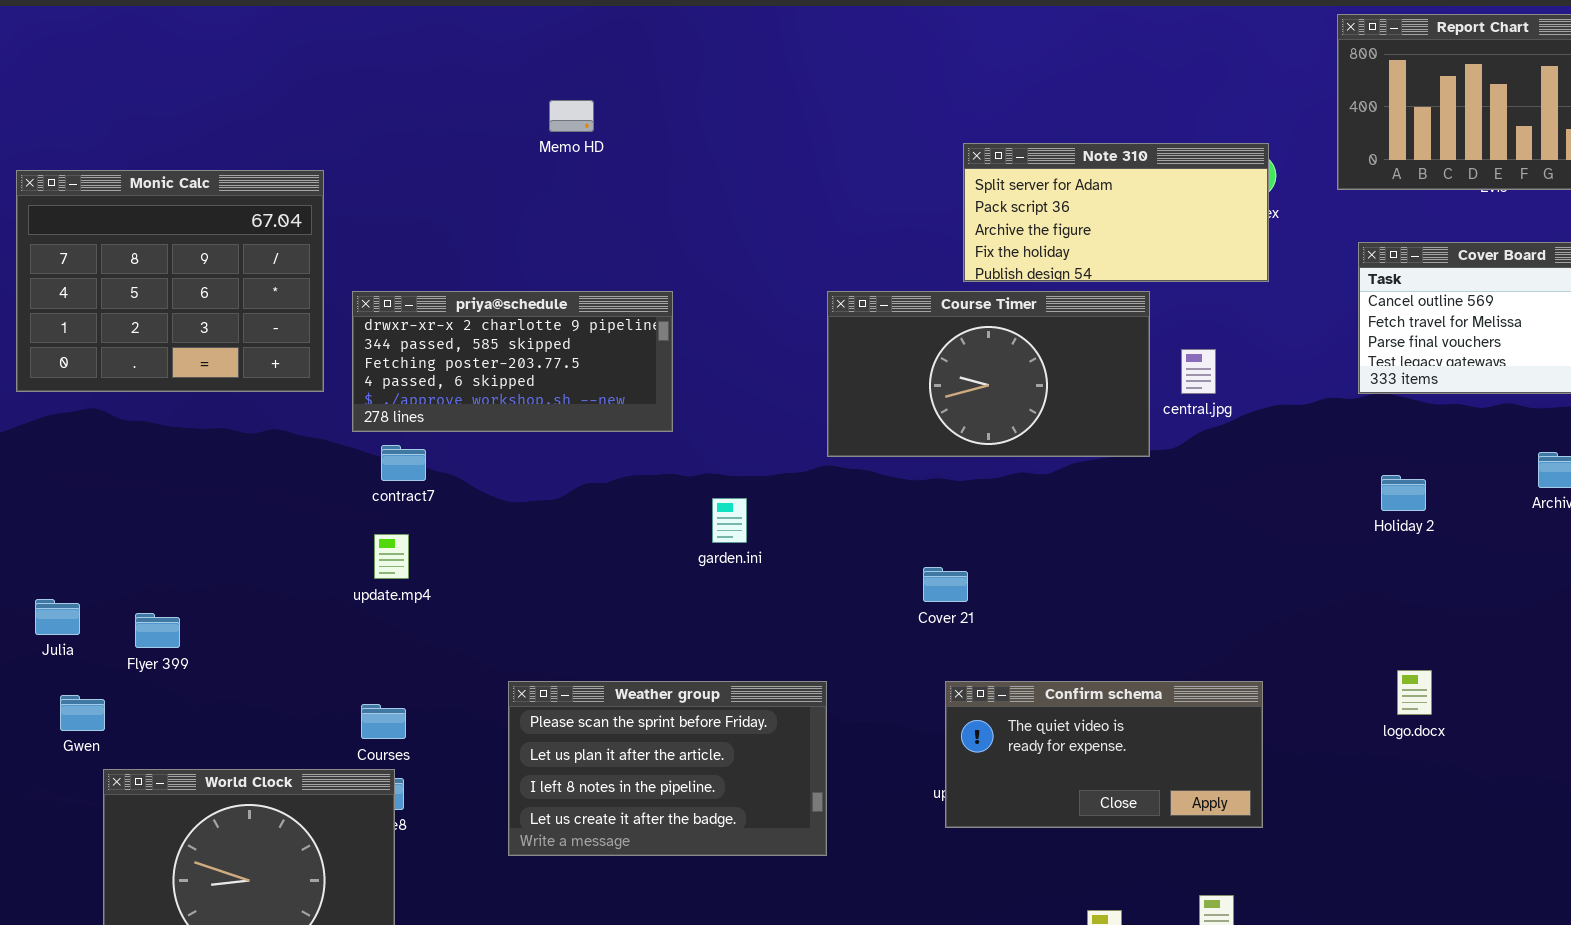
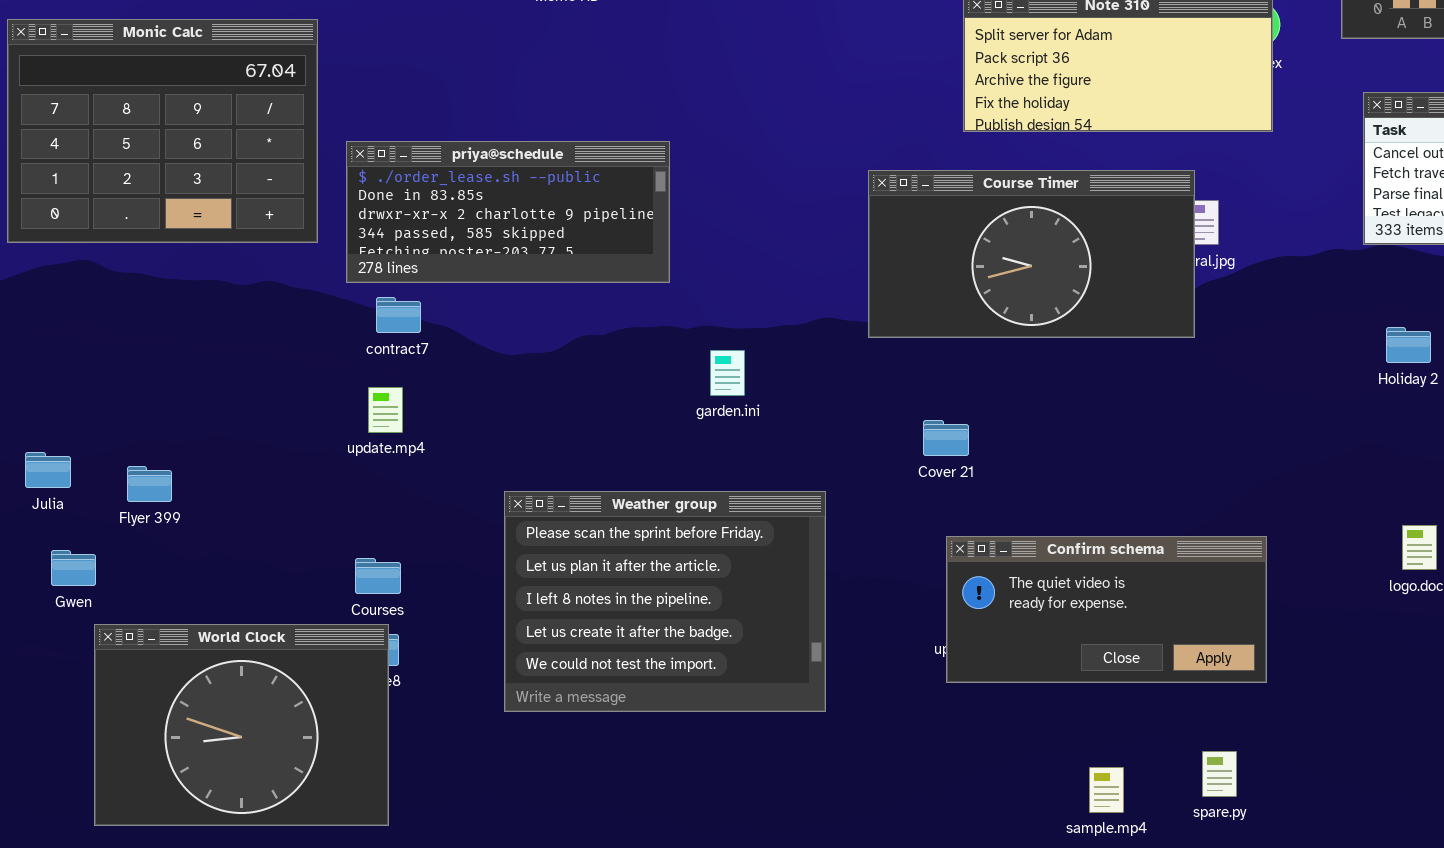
priya@schedule: [352,291,673,432] -> [346,141,670,283], scrolled up 2 rows
Course Timer: [827,291,1150,457] -> [868,170,1195,338], moved
Weather group: [508,681,827,856] -> [504,491,826,712], resized

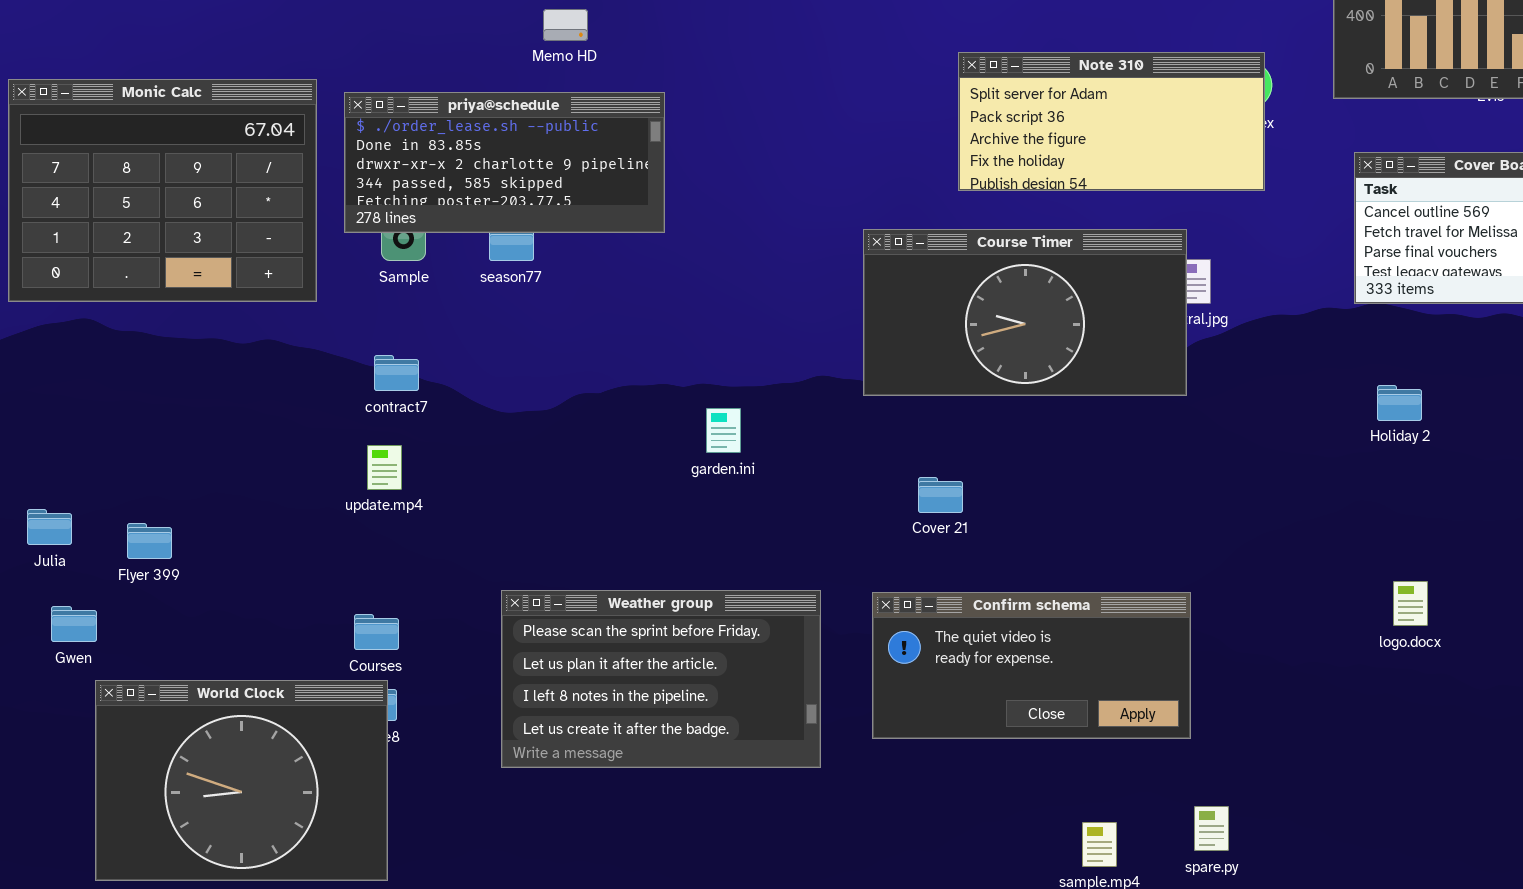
priya@schedule: [346,141,670,283] -> [344,92,665,233], moved
Weather group: [504,491,826,712] -> [501,590,821,768], resized
Confirm schema: [946,536,1267,683] -> [872,592,1191,739], moved

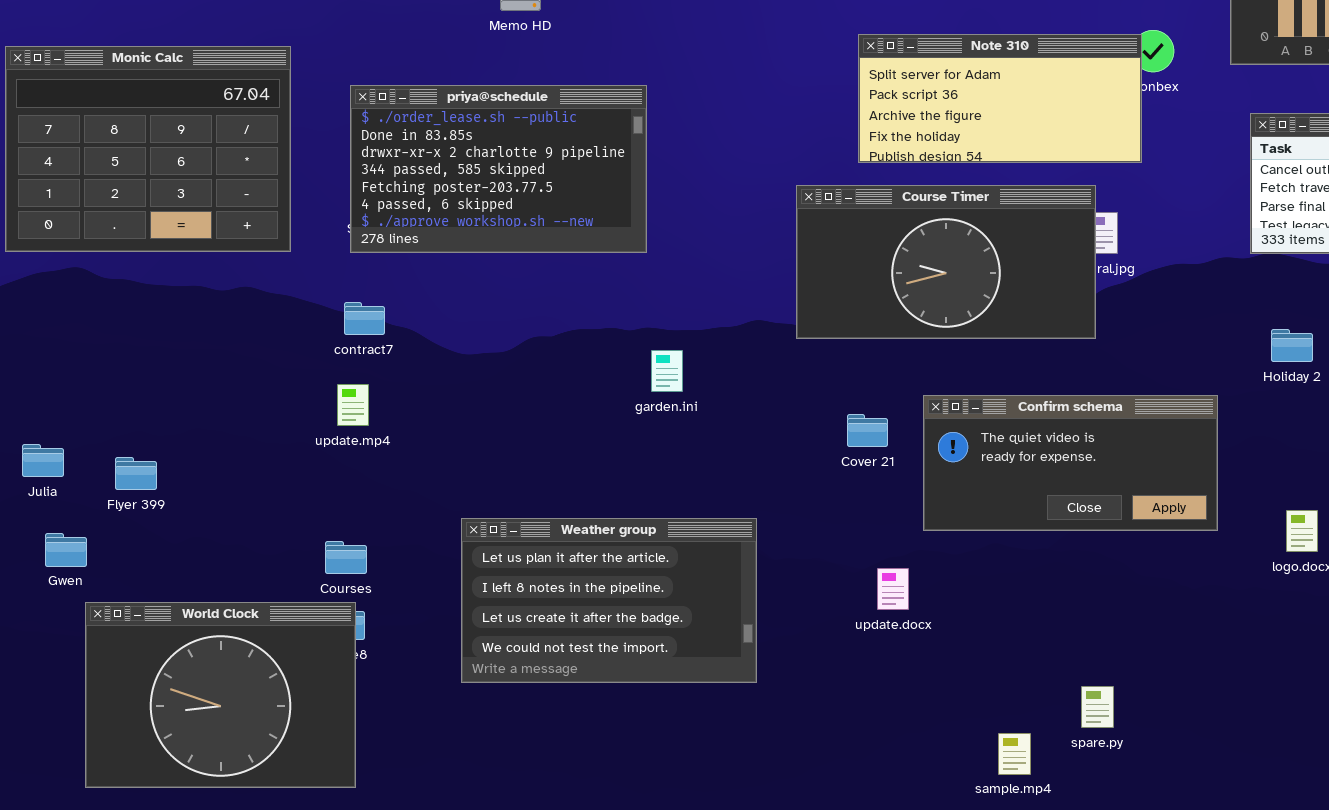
Note 310: [958,52,1265,191] -> [858,34,1142,163], moved
priya@schedule: [344,92,665,233] -> [350,85,647,253], moved, resized
Weather group: [501,590,821,768] -> [461,518,757,683], scrolled down 1 row
Confirm schema: [872,592,1191,739] -> [923,395,1218,531], moved
spare.py: [1194,806,1229,851] -> [1081,686,1114,728], moved

